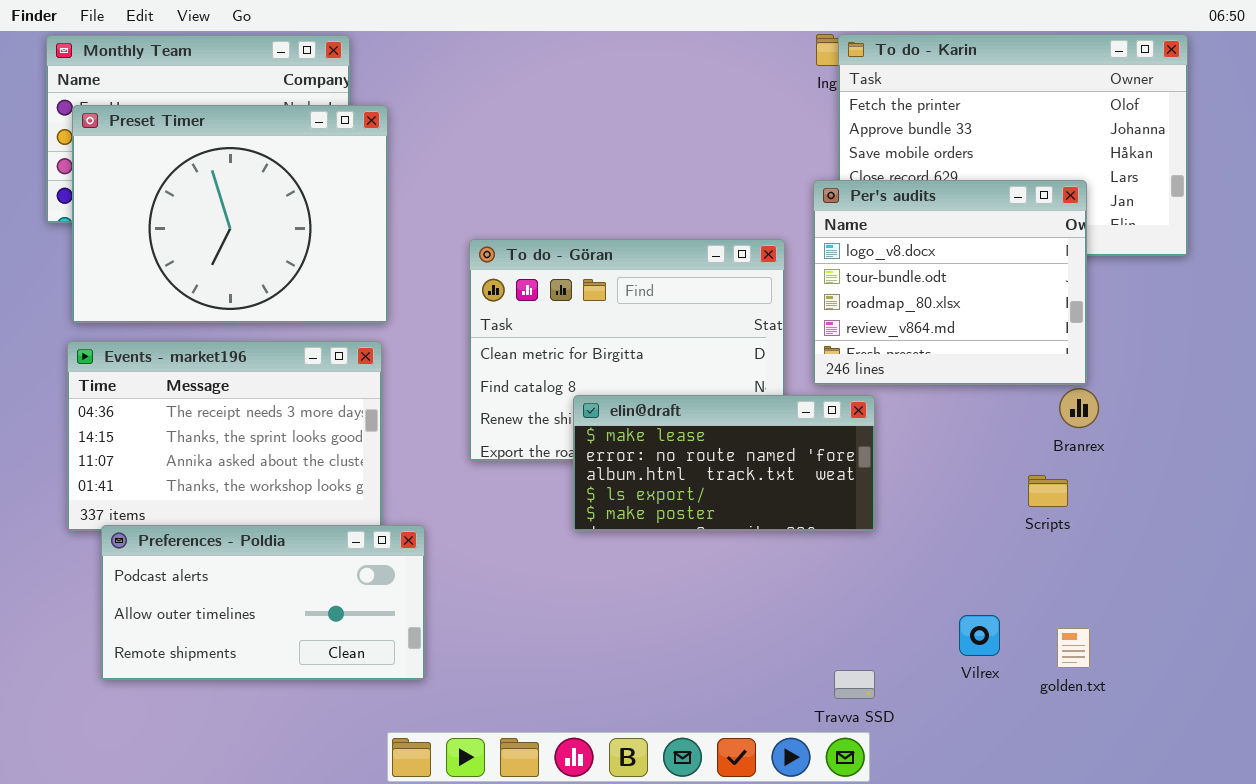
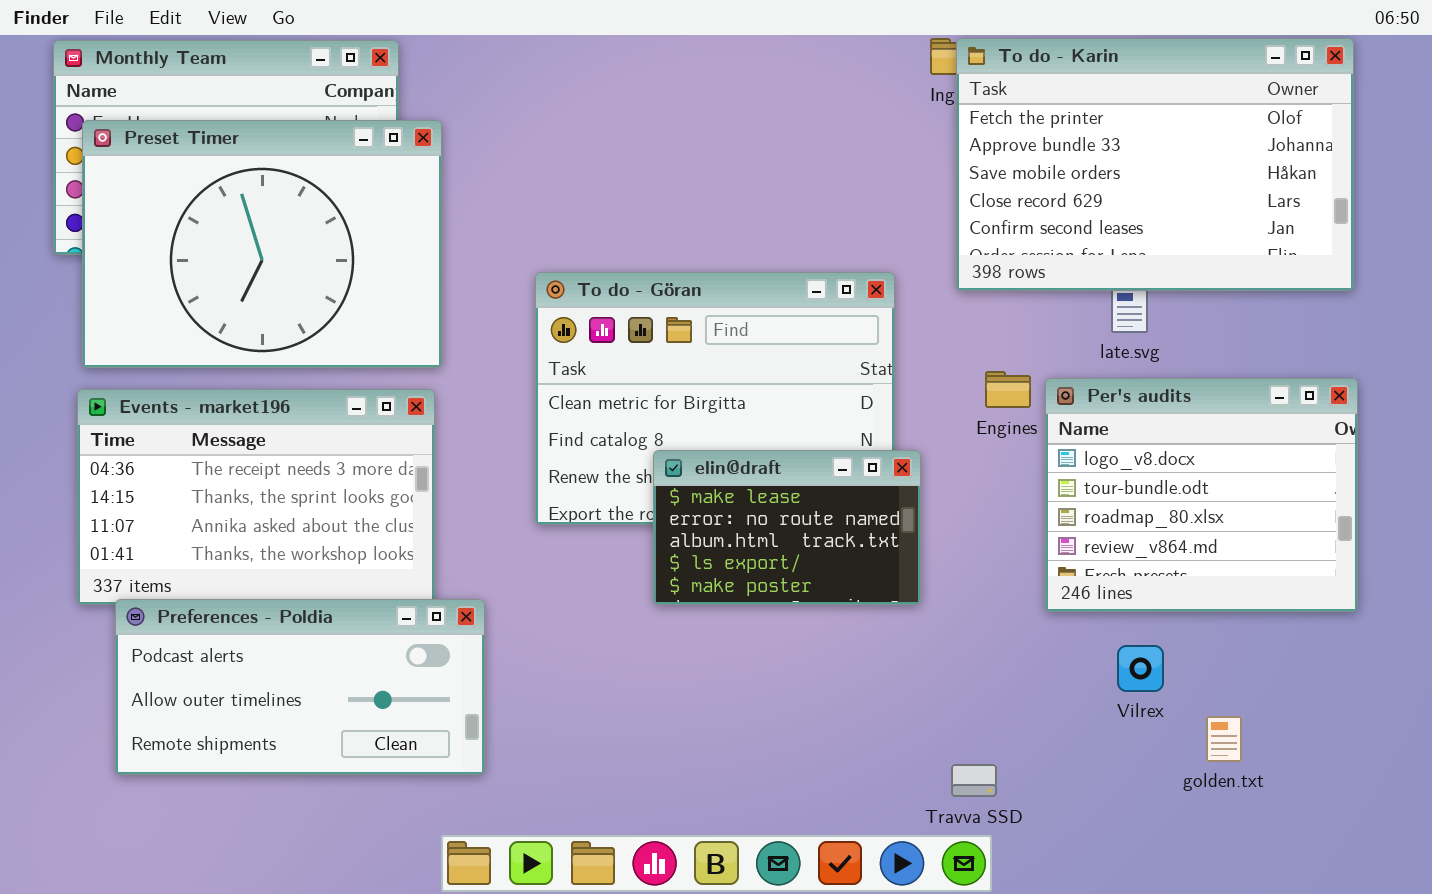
Per's audits: [813,180,1087,385] -> [1045,378,1358,612], moved
elin@draft: [573,395,875,531] -> [653,450,921,605], resized
Vilrex: [959,615,1000,656] -> [1117,645,1164,692], moved

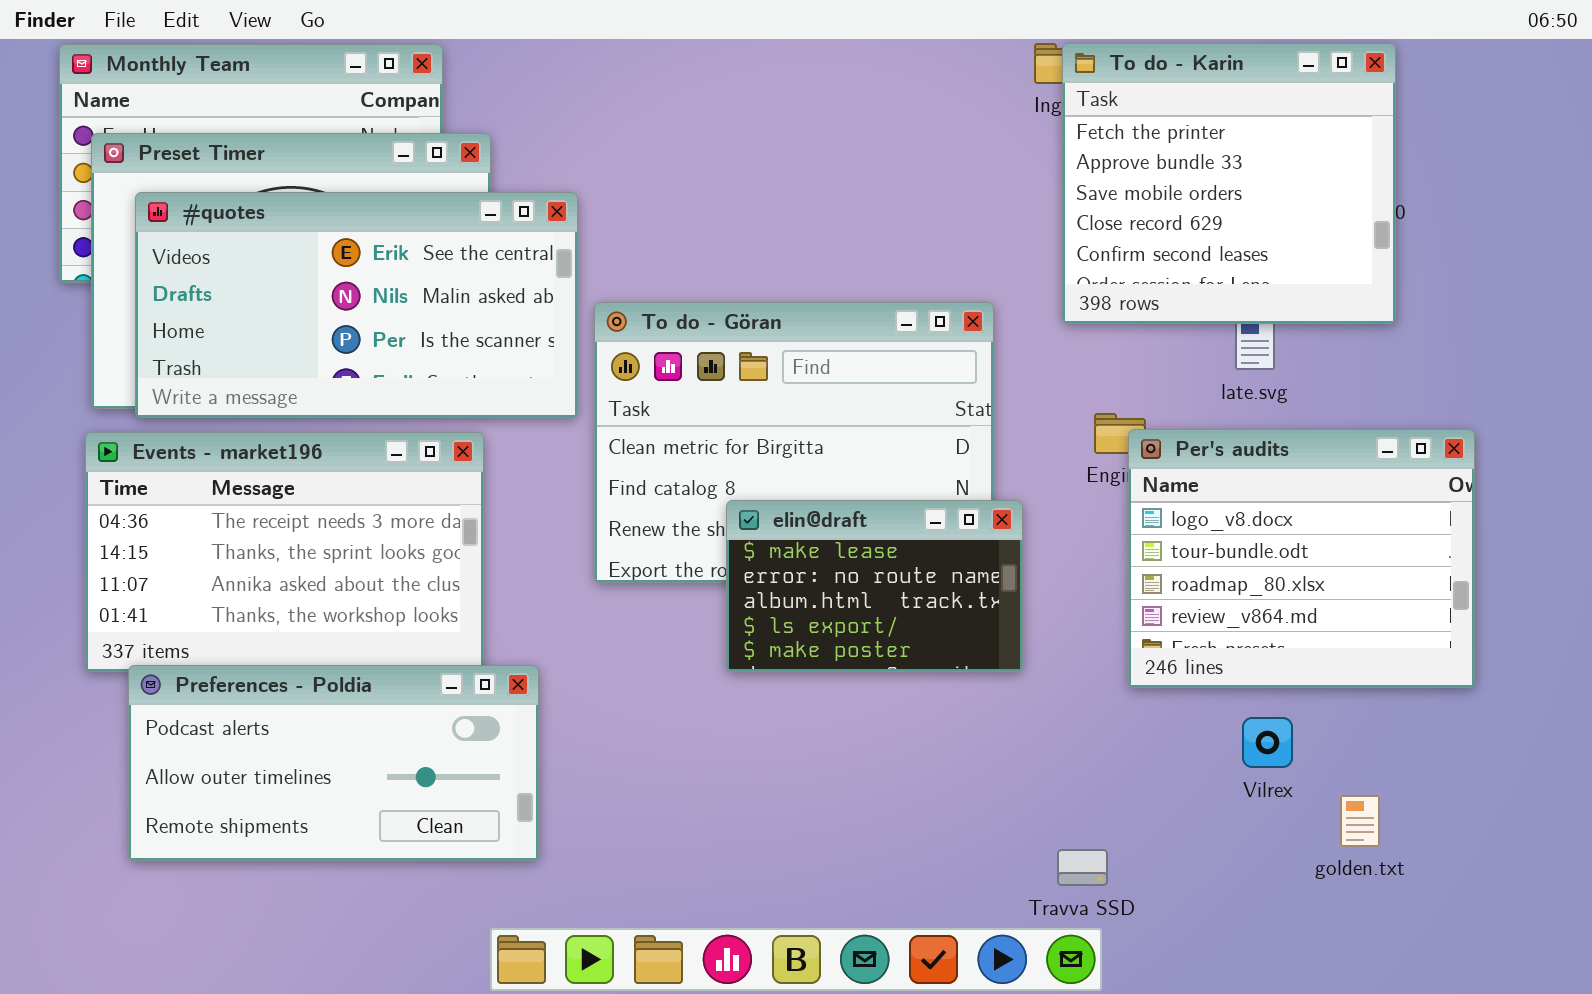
To do - Karin: [956,38,1354,291] -> [1062,43,1396,324], resized
#quotes: none -> [135,192,578,418], opened
Per's audits: [1045,378,1358,612] -> [1128,429,1475,688], moved

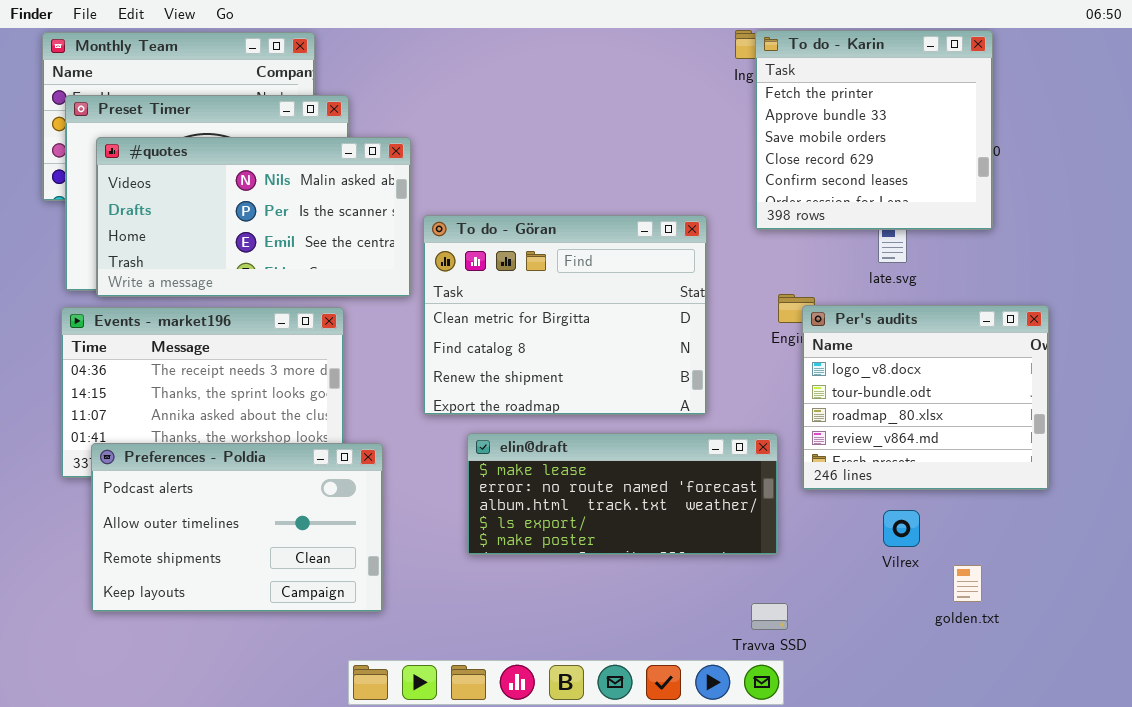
#quotes: [135,192,578,418] -> [96,137,411,297], scrolled down 1 row
elin@draft: [726,500,1023,672] -> [467,433,778,555], moved, resized
Preferences - Poldia: [128,665,539,861] -> [91,443,383,612], resized

